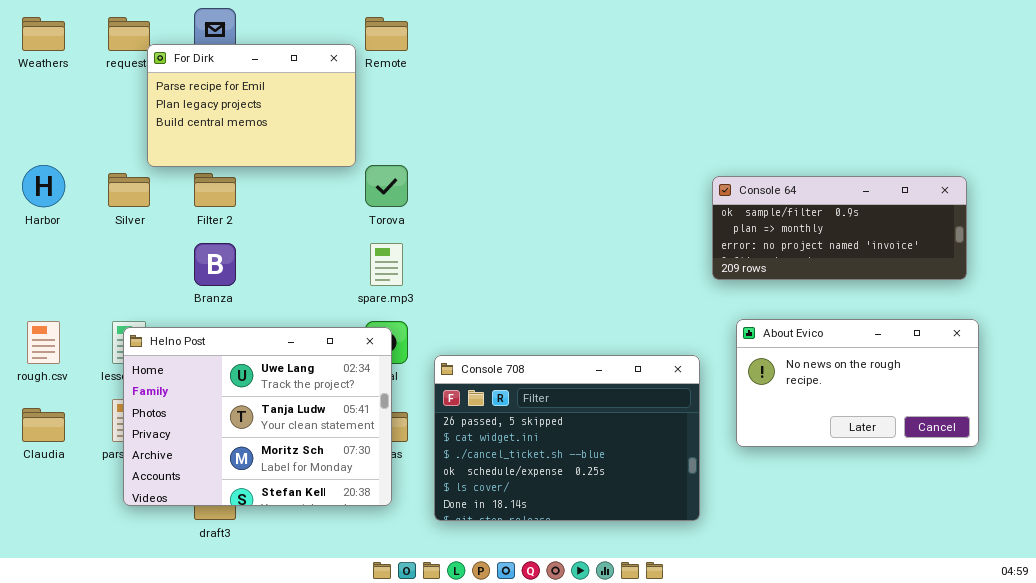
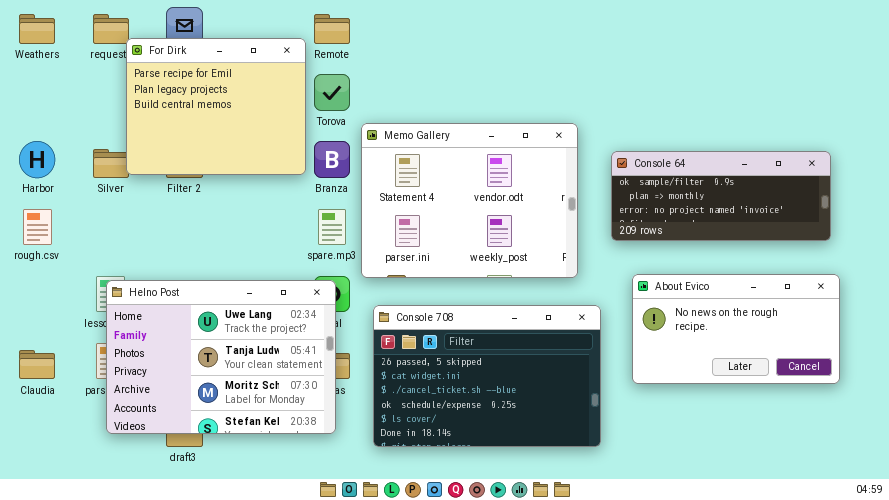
For Dirk: [147,44,356,167] -> [126,38,306,175], resized
Memo Gallery: none -> [361,123,578,278], opened
Torova: [365,165,408,207] -> [314,74,350,111], moved
Branza: [194,243,236,286] -> [314,141,350,178], moved
rough.csv: [27,321,60,364] -> [23,209,52,245], moved

